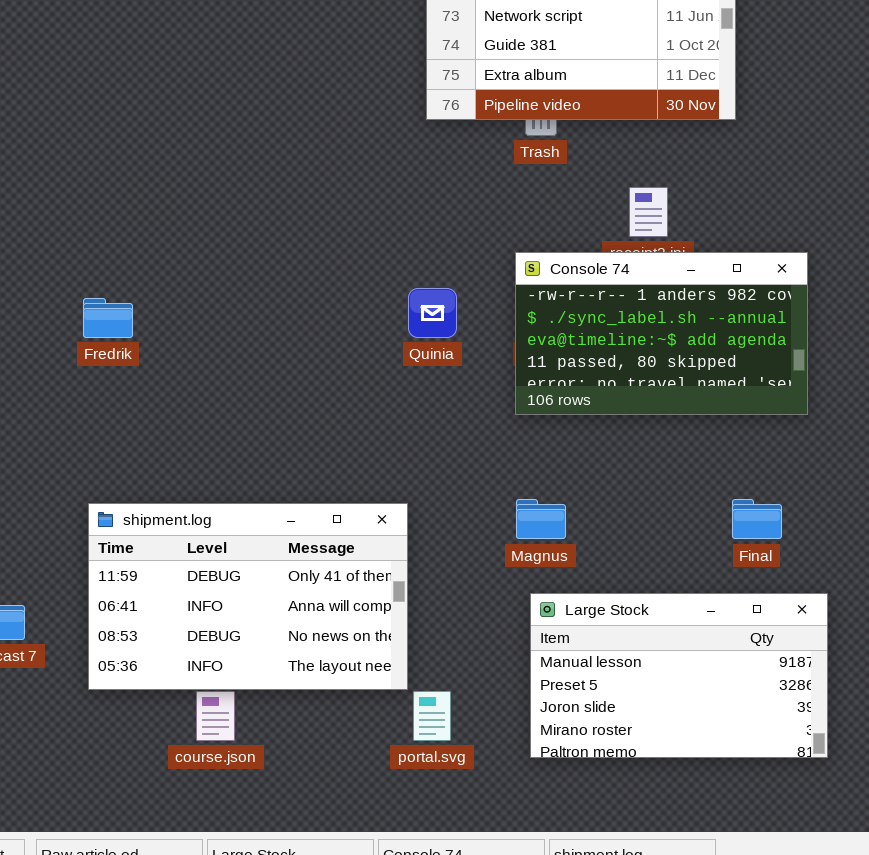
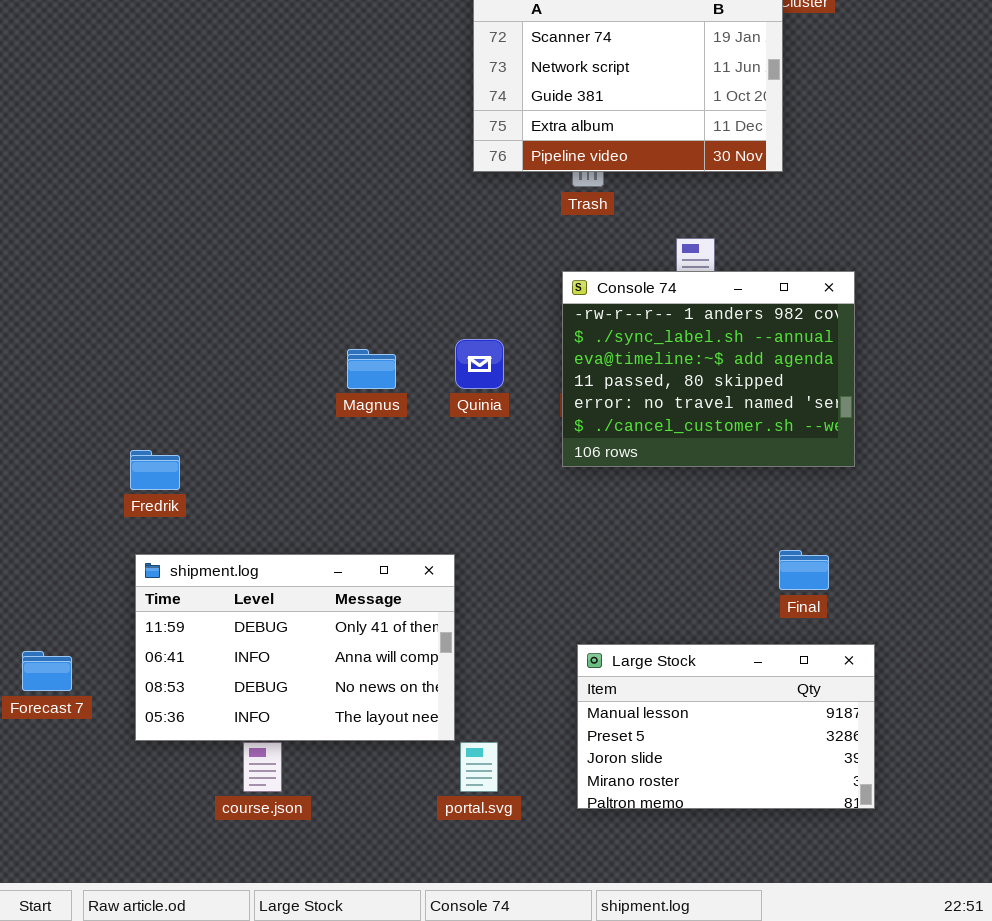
Console 74: [515,252,808,415] -> [562,271,855,467], resized
Fredrik: [83,298,133,338] -> [130,450,180,490], moved
Magnus: [516,499,566,539] -> [347,349,396,389], moved

